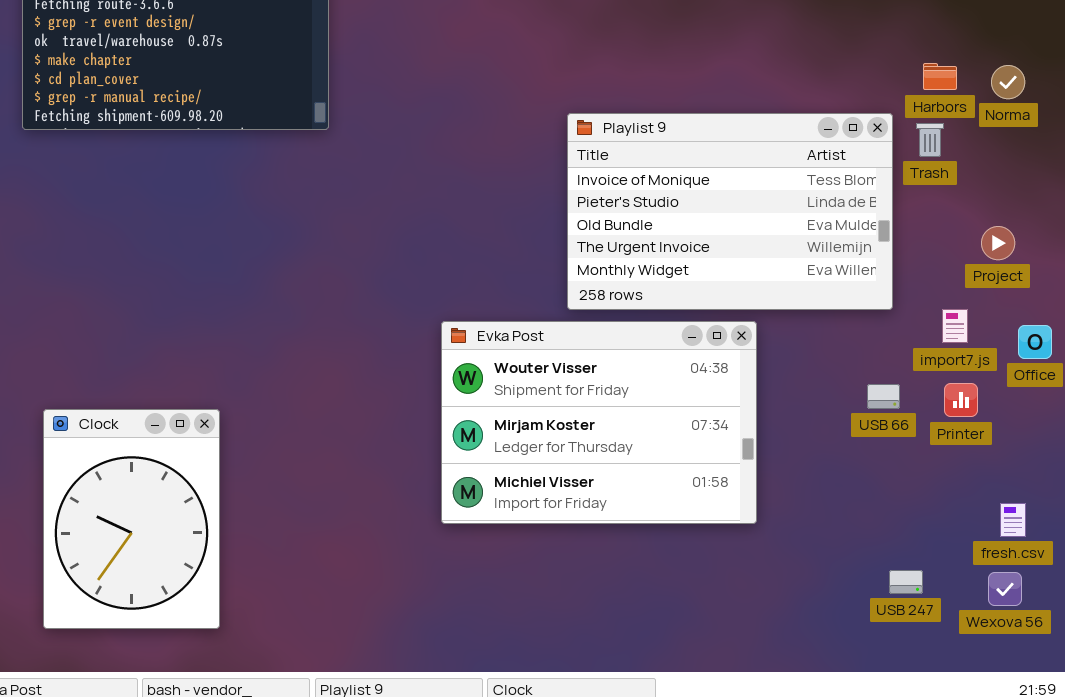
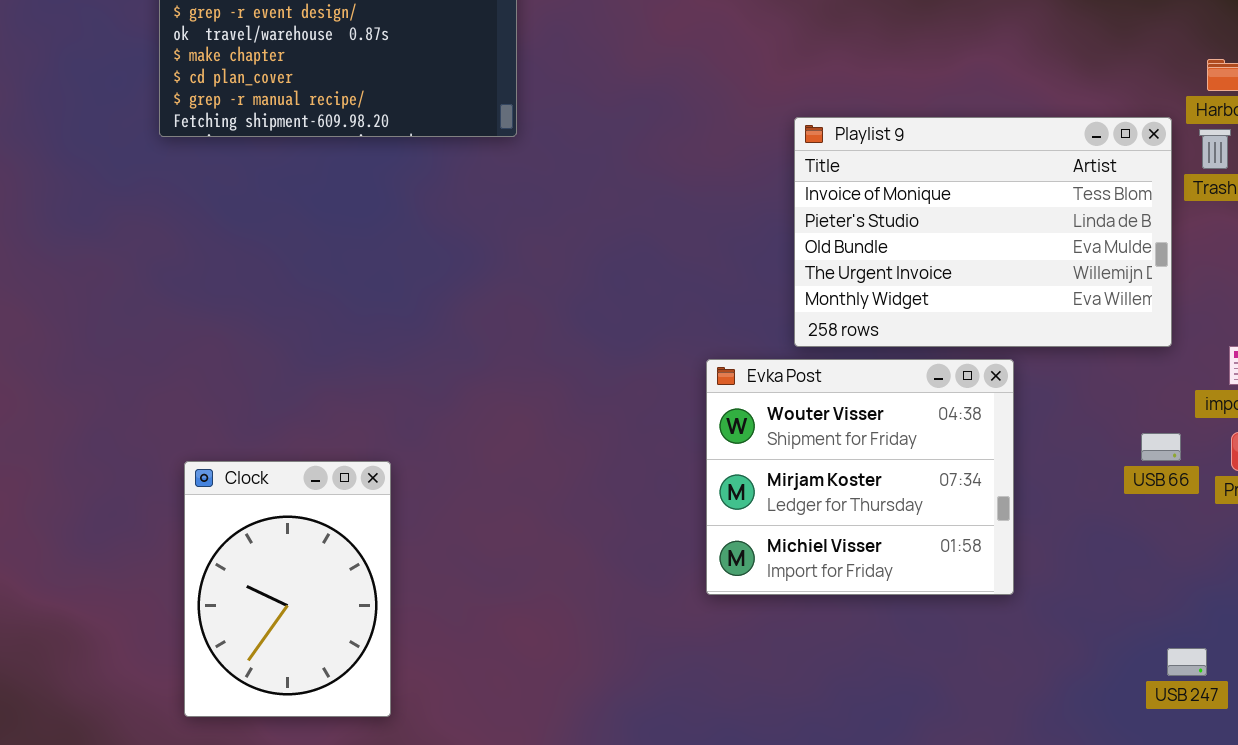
Evka Post: [441,321,757,524] -> [706,359,1014,595], resized

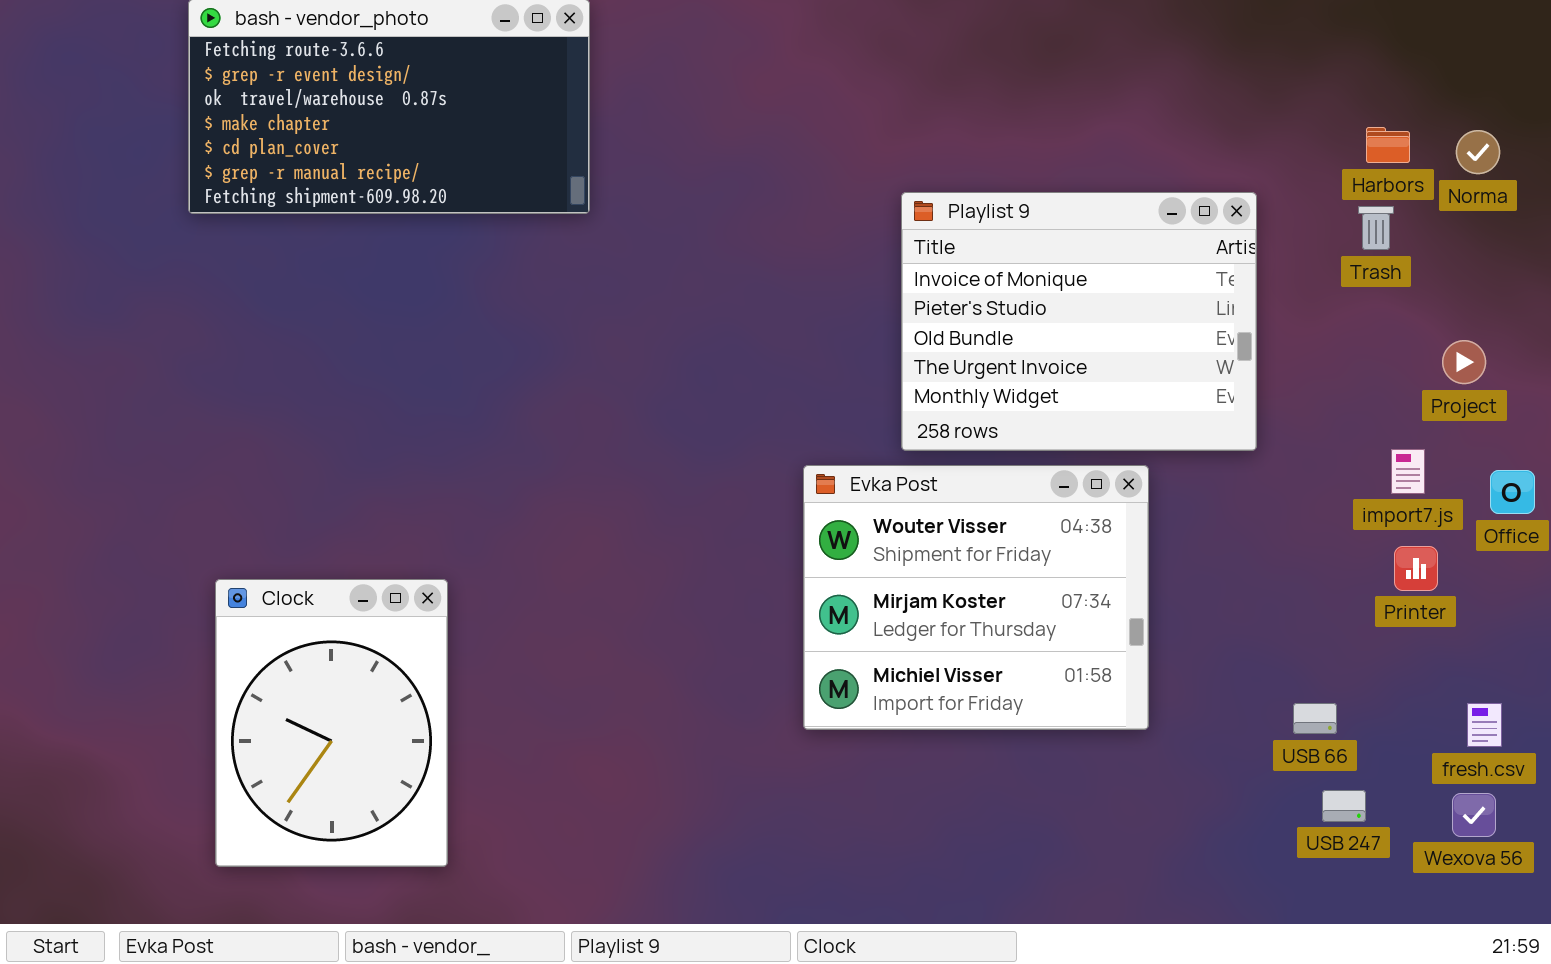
Playlist 9: [794,117,1172,347] -> [901,192,1257,451], resized
USB 66: [1141,433,1181,461] -> [1293,703,1337,734], moved

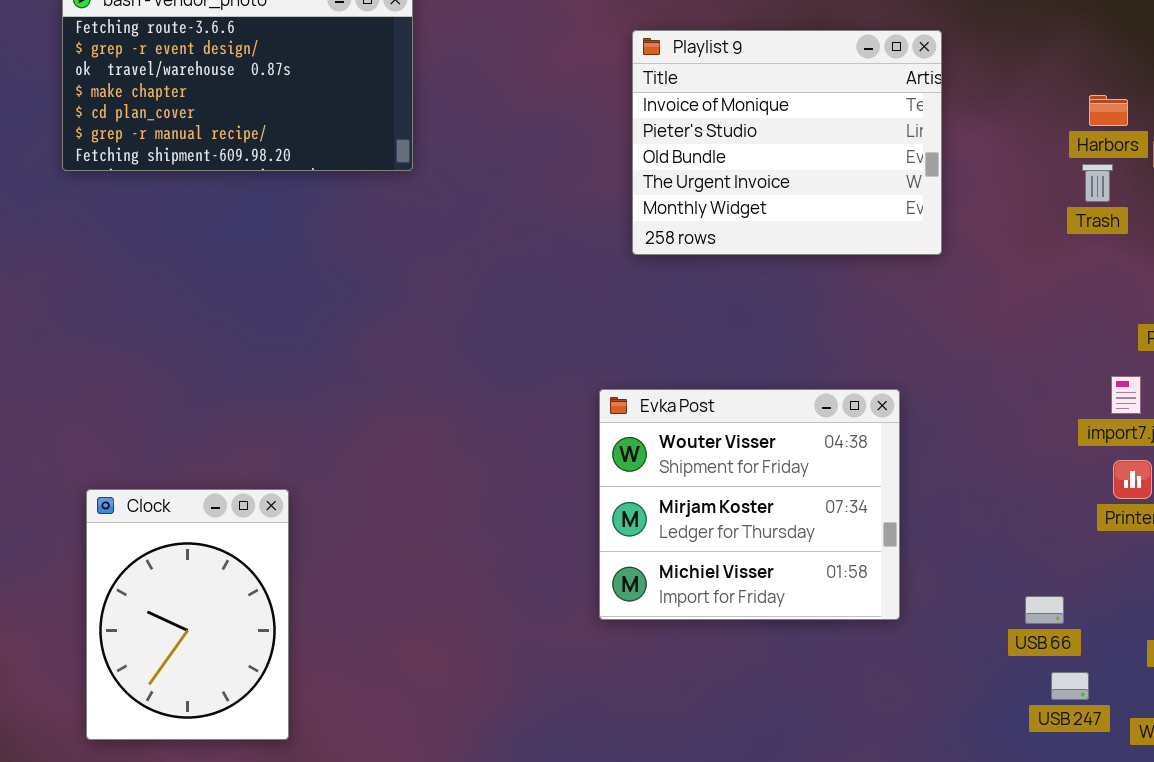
Playlist 9: [901,192,1257,451] -> [632,30,942,255], moved

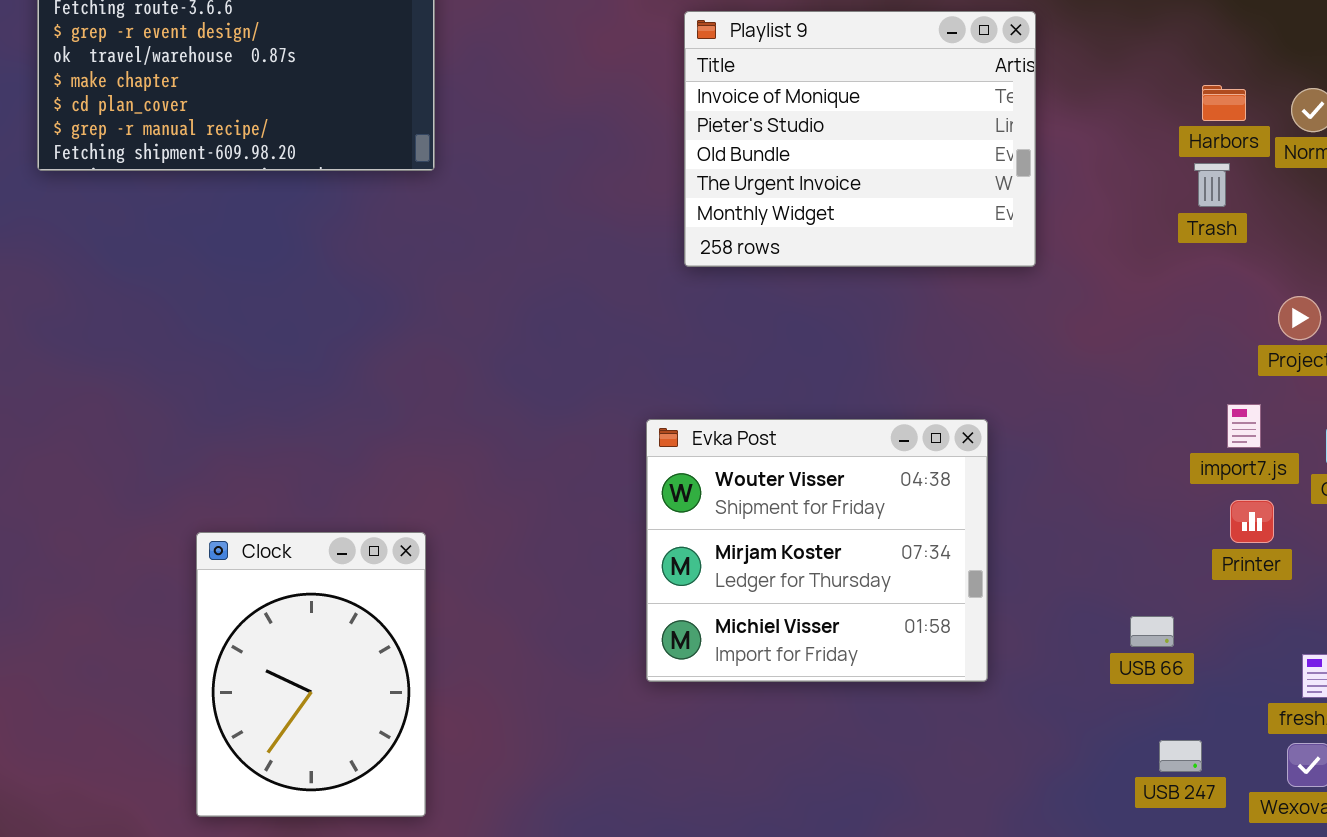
Clock: [86,489,289,740] -> [196,532,426,817], moved
USB 66: [1025,596,1064,624] -> [1130,616,1174,647], moved

